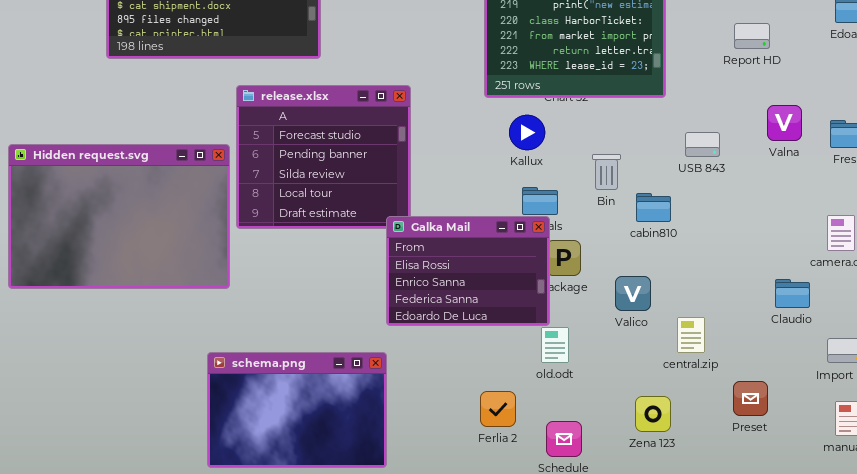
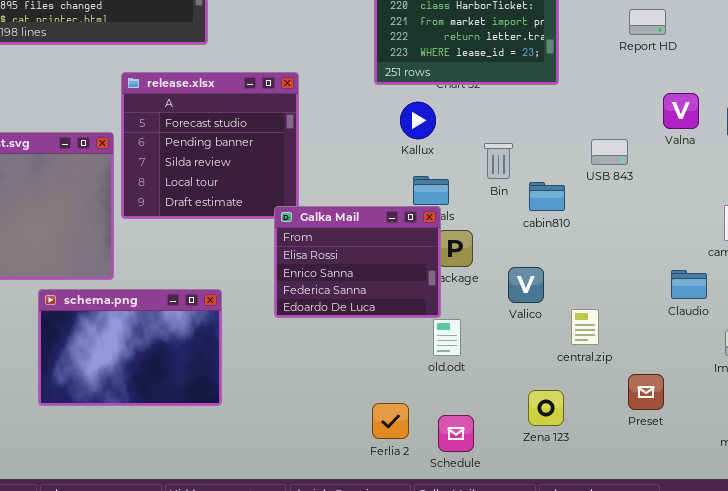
USB 843: [685,132,720,157] -> [591,139,628,165], moved
schema.png: [207,352,387,468] -> [38,289,222,406], moved
Ferlia 2: [480,391,516,427] -> [372,403,409,439], moved

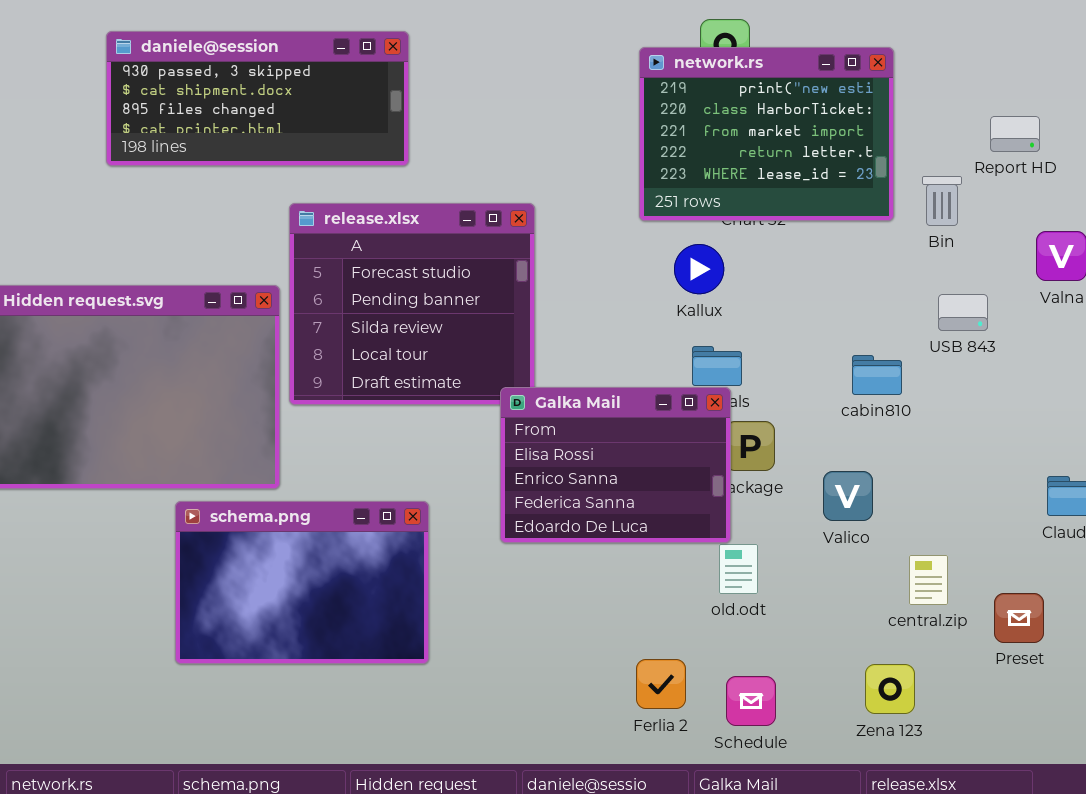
Bin: [484,143,513,179] -> [922,176,962,226], moved
central.zip: [571,309,599,345] -> [909,555,948,605], moved
Preset: [628,374,664,410] -> [994,593,1044,643], moved
Zena 123: [528,390,564,426] -> [865,664,915,714], moved

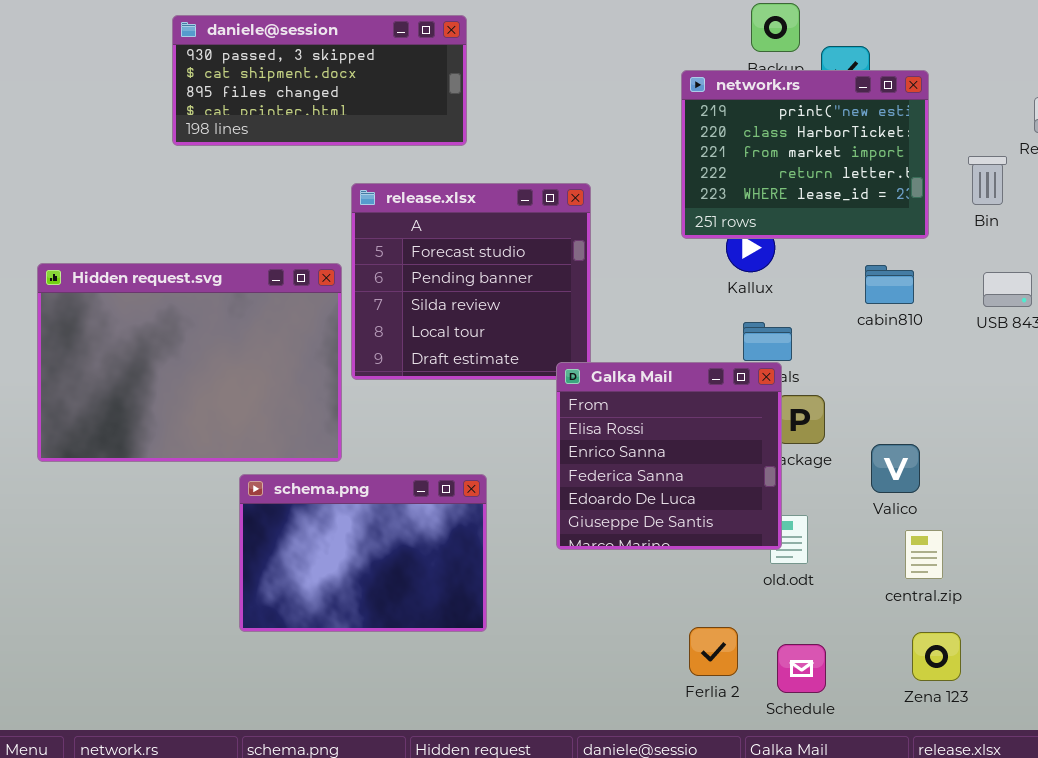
network.rs: [639,47,894,221] -> [681,70,929,239], moved
cabin810: [852,355,902,395] -> [865,265,914,304], moved
Galka Mail: [500,387,731,543] -> [556,362,782,550], resized
central.zip: [909,555,948,605] -> [905,530,943,579], moved

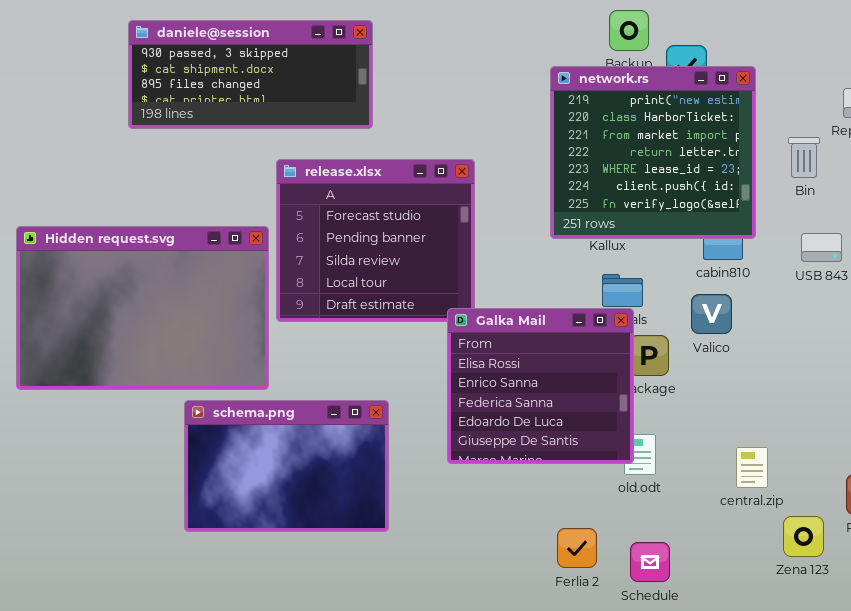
network.rs: [681,70,929,239] -> [550,66,756,239], resized
Valico: [871,444,920,493] -> [691,294,732,334], moved
Zena 123: [912,632,961,681] -> [783,516,824,557], moved

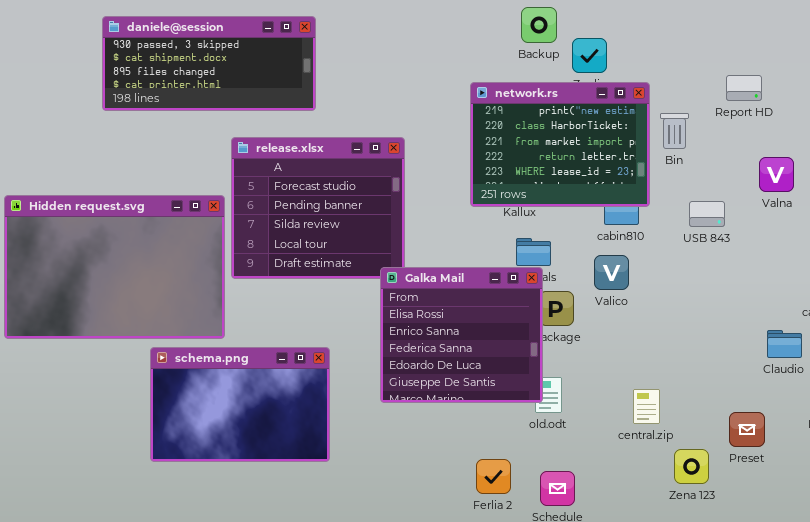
network.rs: [550,66,756,239] -> [470,82,650,207], resized
Bin: [788,137,820,178] -> [660,113,689,149], moved

